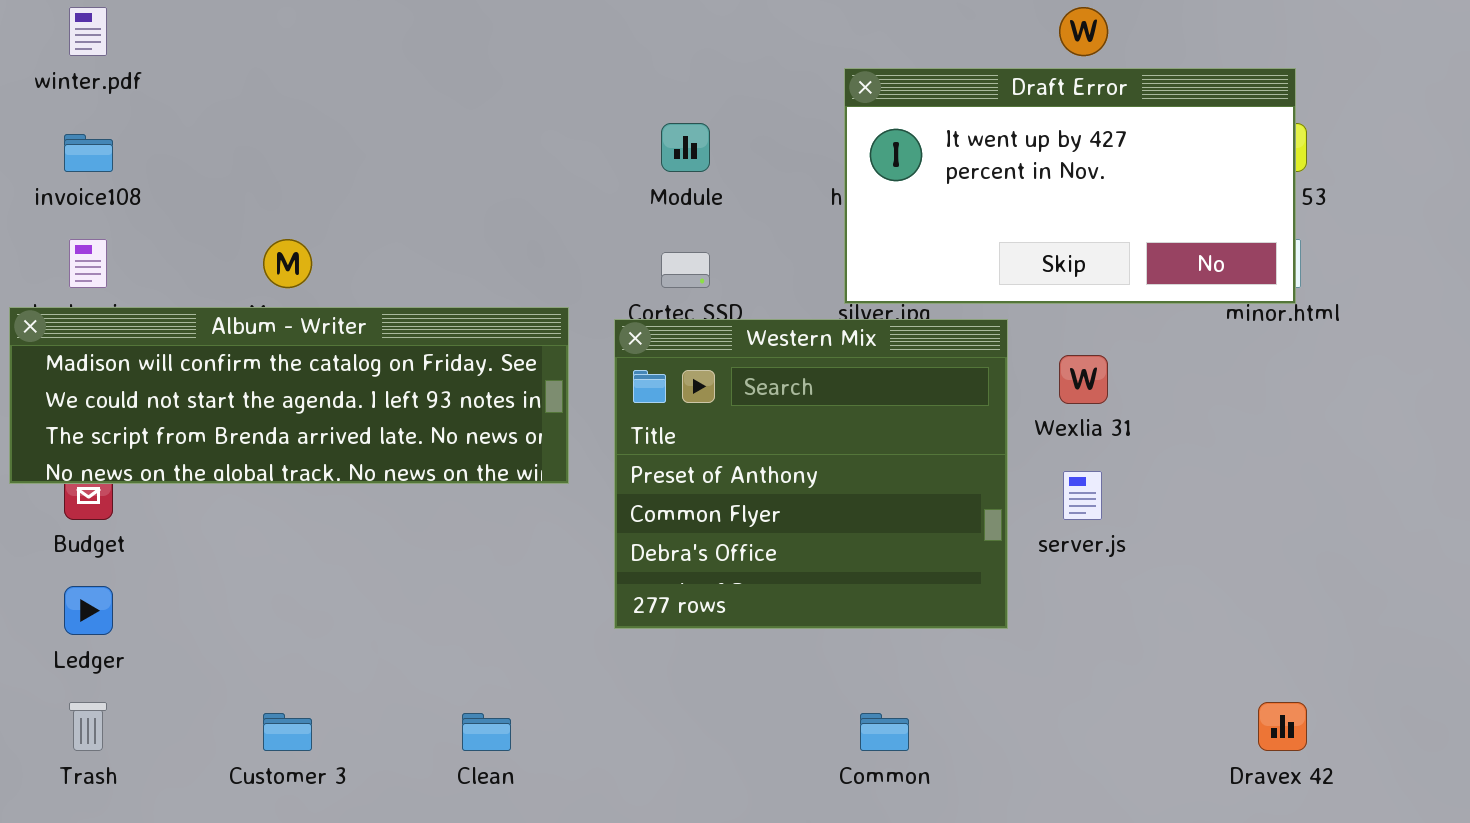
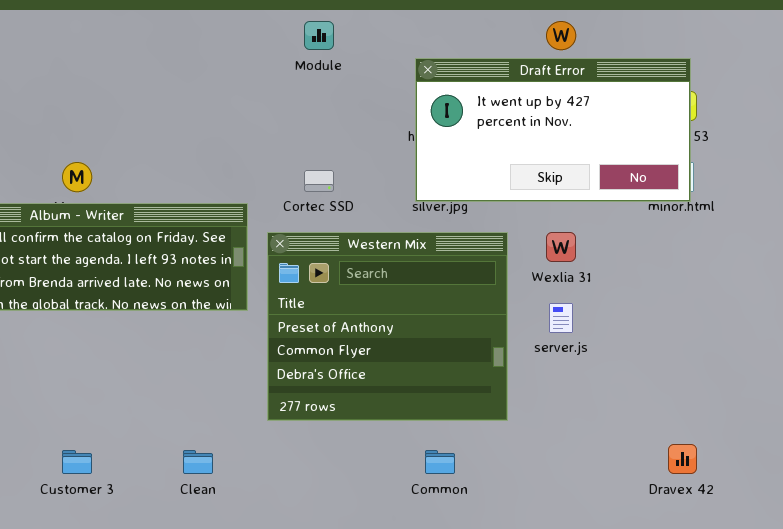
Module: [661,123,710,172] -> [304,21,334,50], moved
Western Mix: [614,319,1008,629] -> [267,232,508,421], moved

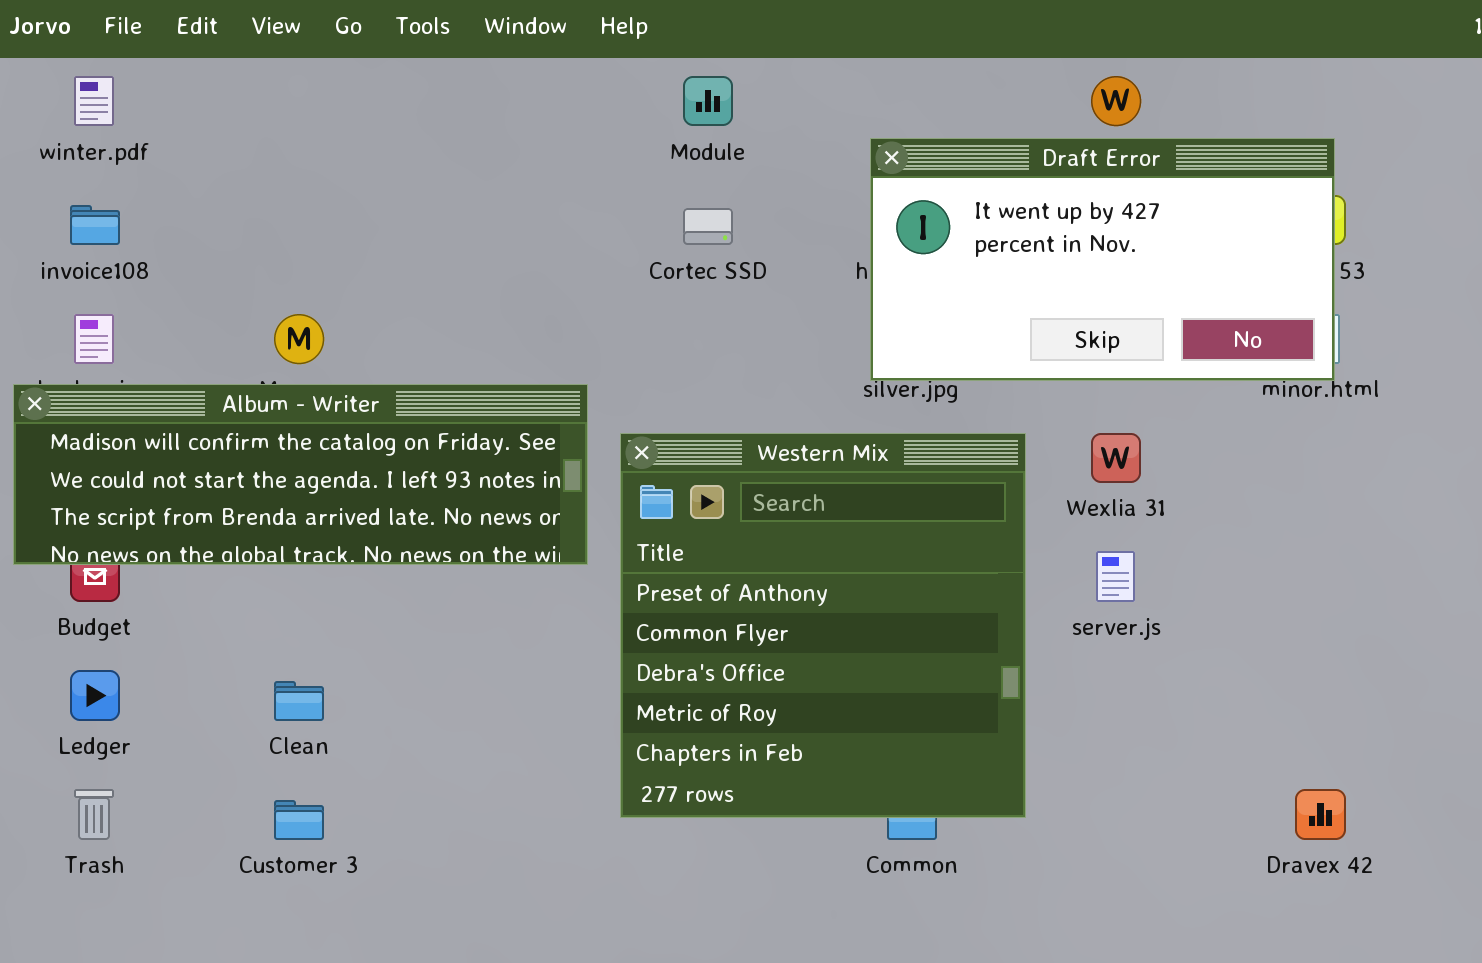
Cortec SSD: [304,170,334,192] -> [683,208,733,245], moved
Western Mix: [267,232,508,421] -> [620,433,1026,818], resized
Clean: [183,450,213,474] -> [274,681,324,721], moved

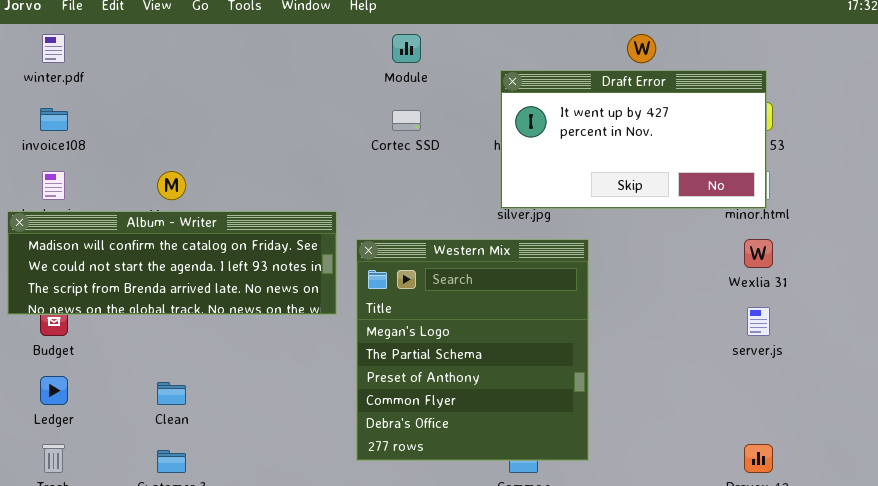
Western Mix: [620,433,1026,818] -> [356,239,589,461], scrolled up 2 rows
Wexlia 31: [1091,433,1141,483] -> [744,239,773,268], moved
server.js: [1096,551,1135,602] -> [747,307,770,336], moved

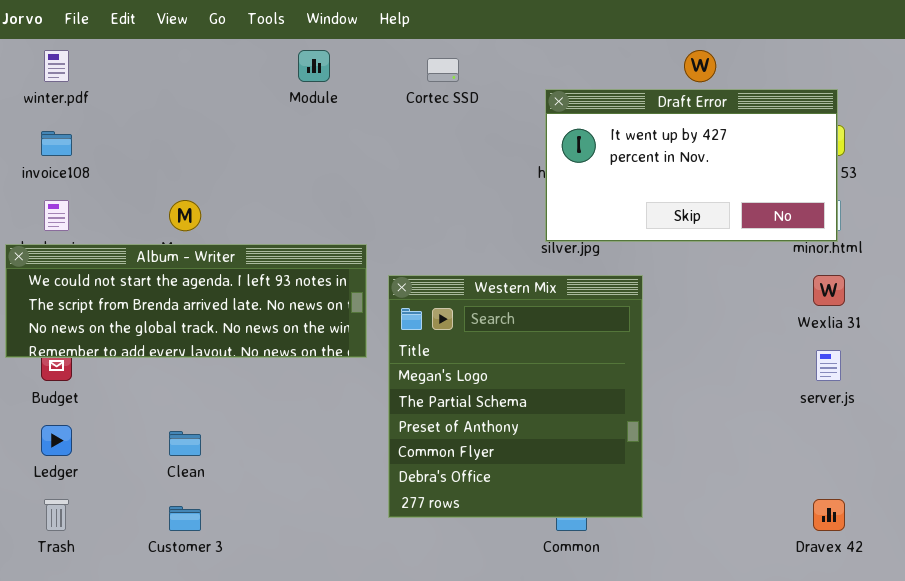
Module: [392,34,421,63] -> [298,50,330,82], moved
Cortec SSD: [392,110,421,131] -> [427,58,459,82], moved
Album - Writer: [7,211,337,315] -> [5,244,367,358], scrolled down 1 row

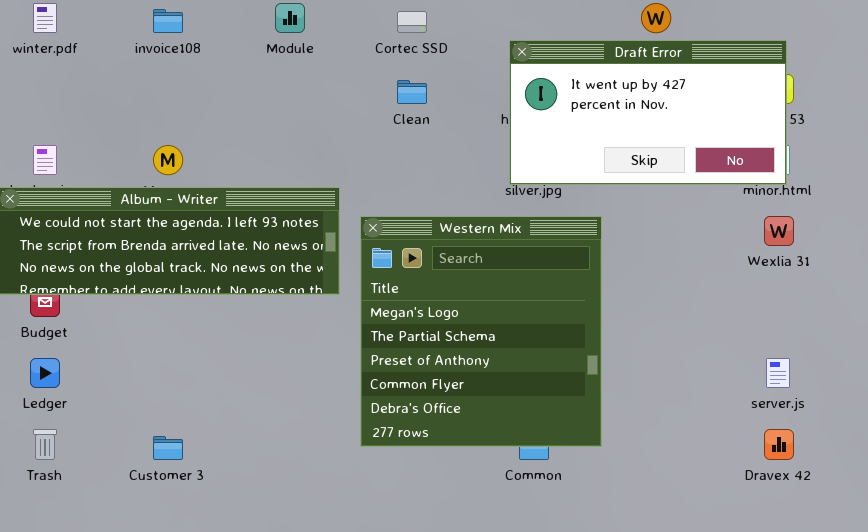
invoice108: [41,131,72,156] -> [153,9,183,33], moved
server.js: [816,350,841,381] -> [766,358,790,388], moved
Clean: [169,431,201,456] -> [397,80,427,104], moved

